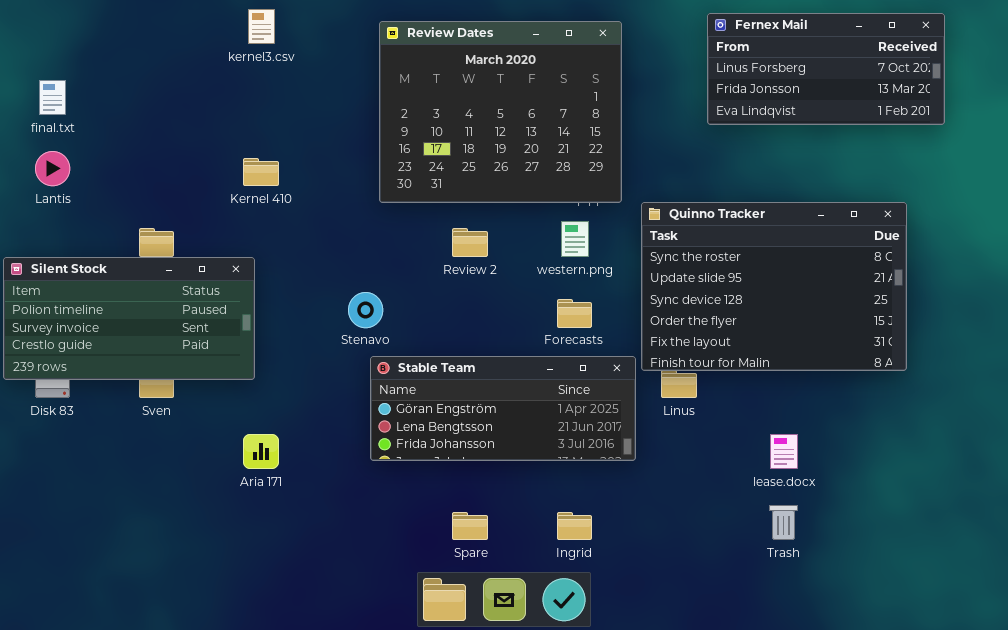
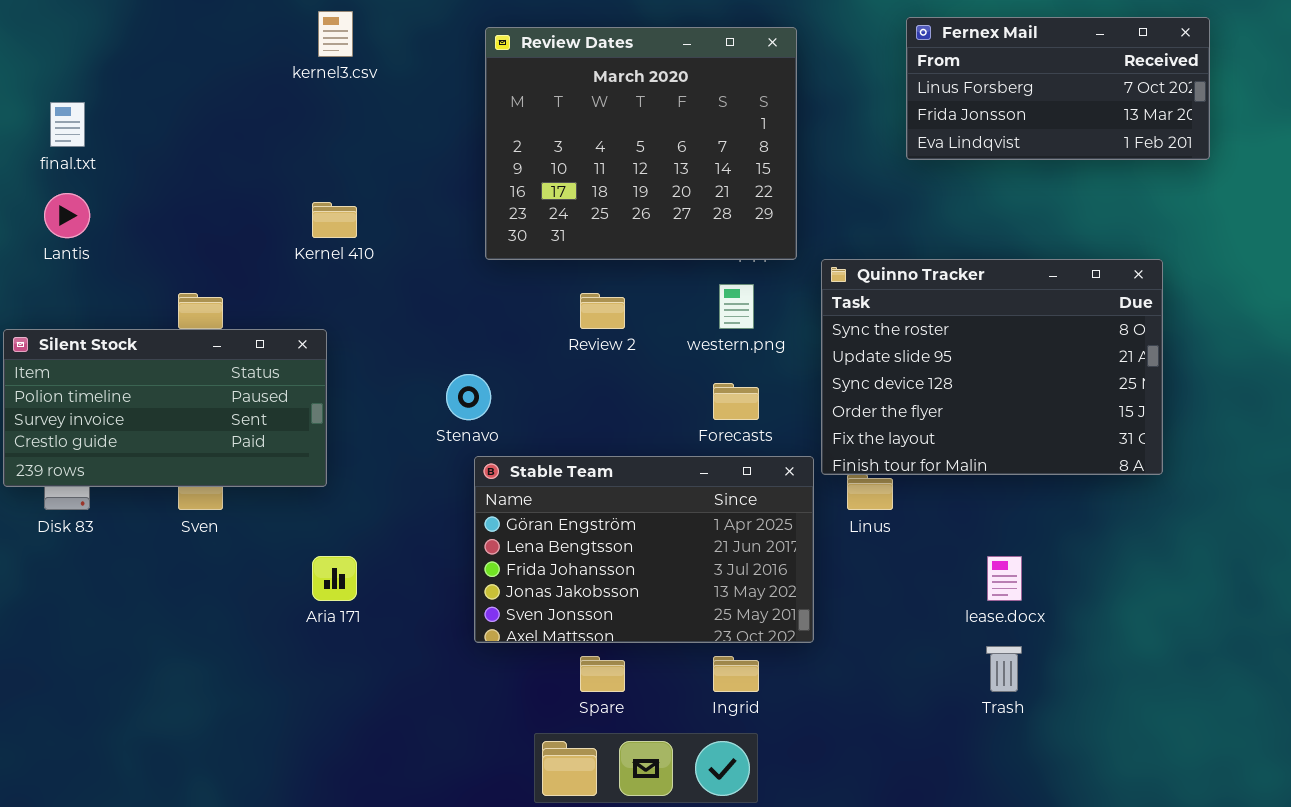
Stable Team: [370,356,636,461] -> [474,456,814,643], resized

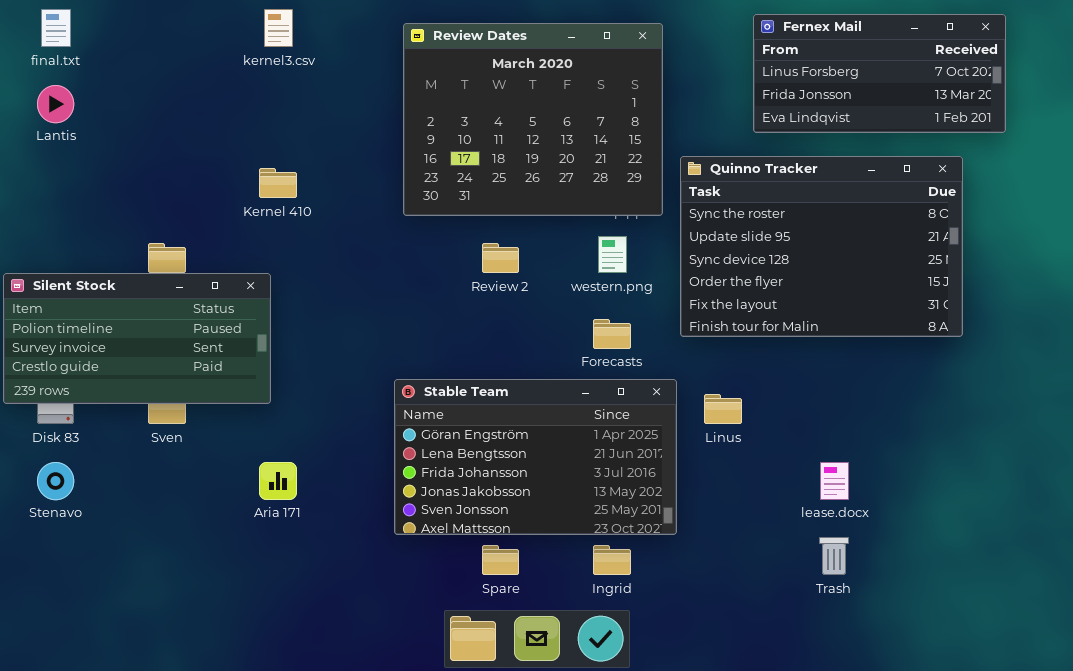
final.txt: [50,102,85,147] -> [41,9,71,47], moved
Lantis: [44,193,90,238] -> [37,85,74,123], moved
Quinno Tracker: [821,259,1163,475] -> [680,156,963,337], moved
Stenavo: [446,374,491,420] -> [37,462,74,500], moved

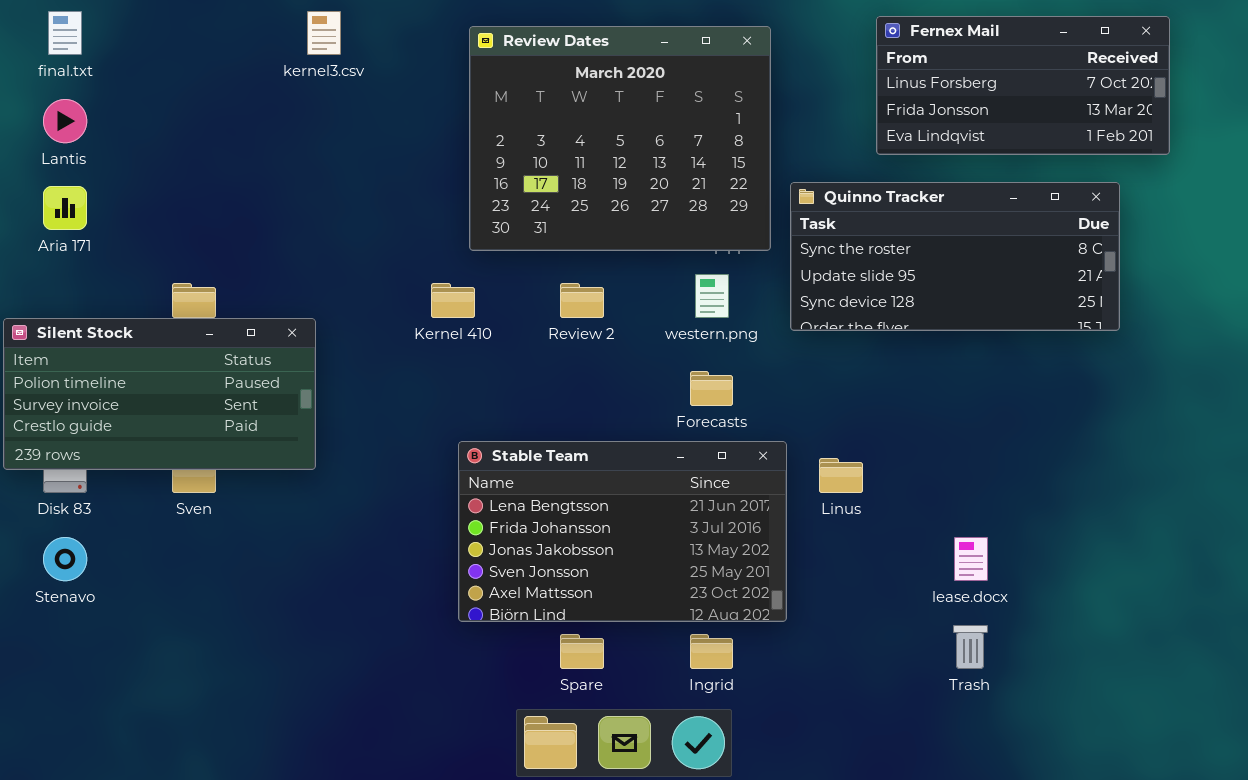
Quinno Tracker: [680,156,963,337] -> [790,182,1120,331], resized
Kernel 410: [259,168,297,198] -> [431,283,475,318], moved
Stable Team: [394,379,677,535] -> [458,441,787,622], scrolled down 1 row
Aria 171: [259,462,297,500] -> [43,186,87,230], moved

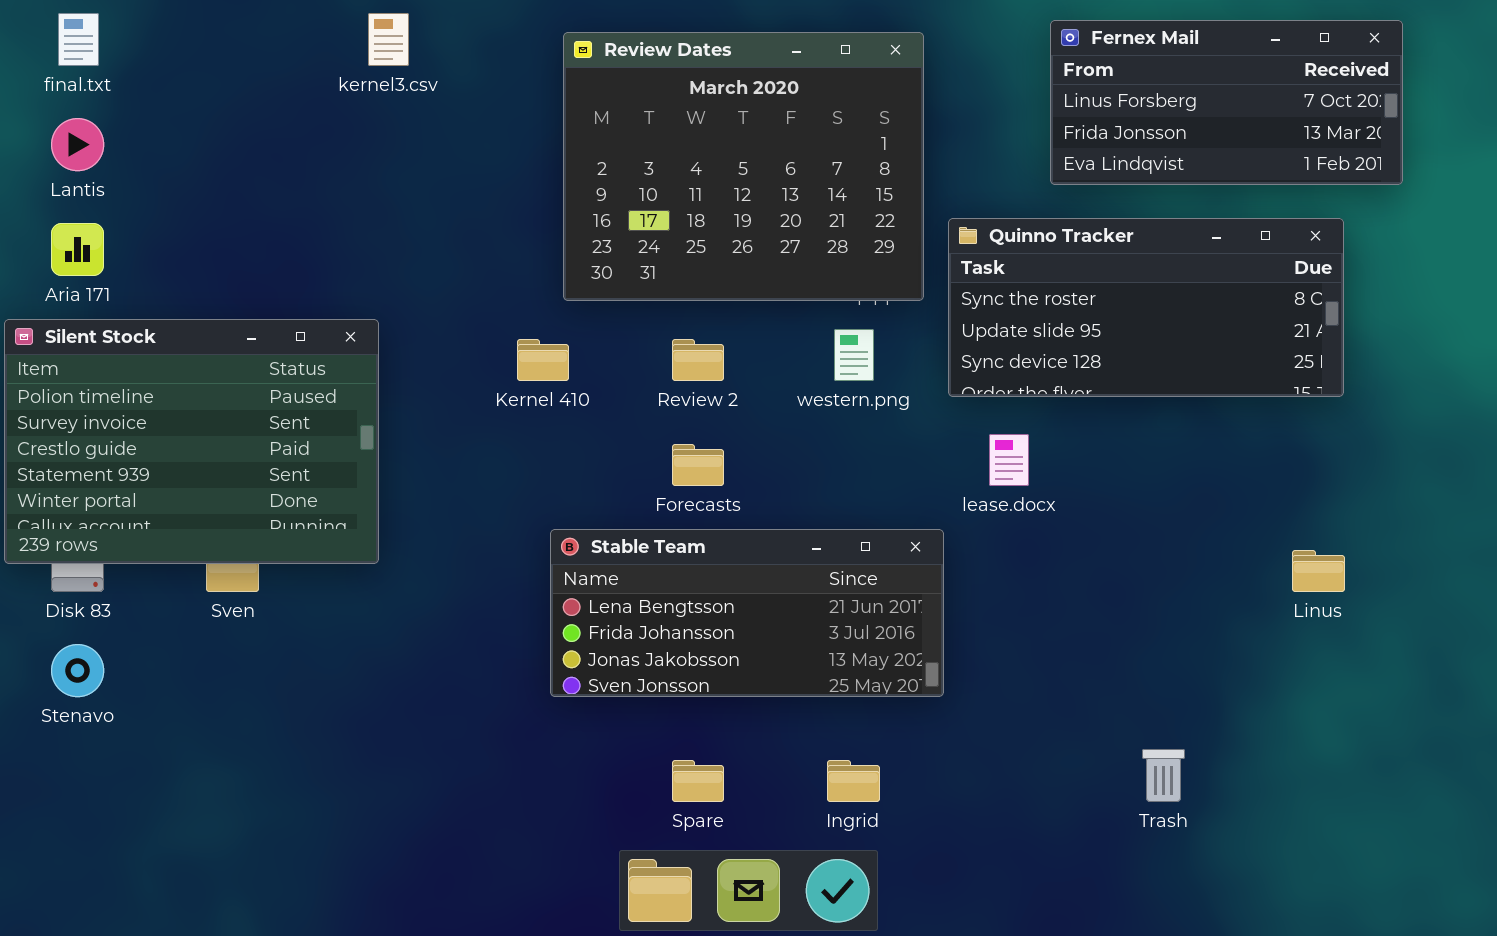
Silent Stock: [3,318,316,470] -> [4,319,379,564], resized
Forecasts: [690,371,733,406] -> [672,444,724,486], moved
Stable Team: [458,441,787,622] -> [550,529,944,697], resized
Linus: [819,458,863,493] -> [1292,550,1345,592], moved
lease.docx: [954,537,988,581] -> [989,434,1029,486], moved

